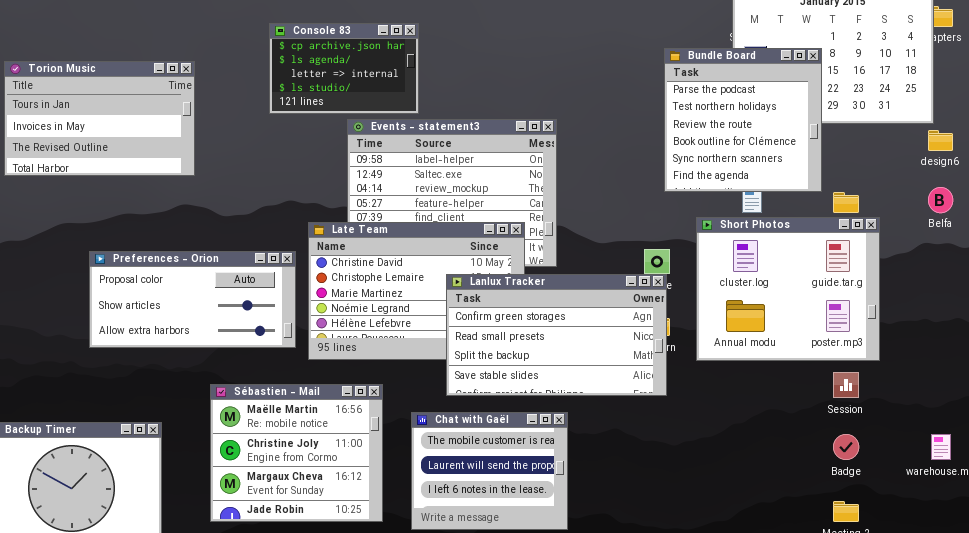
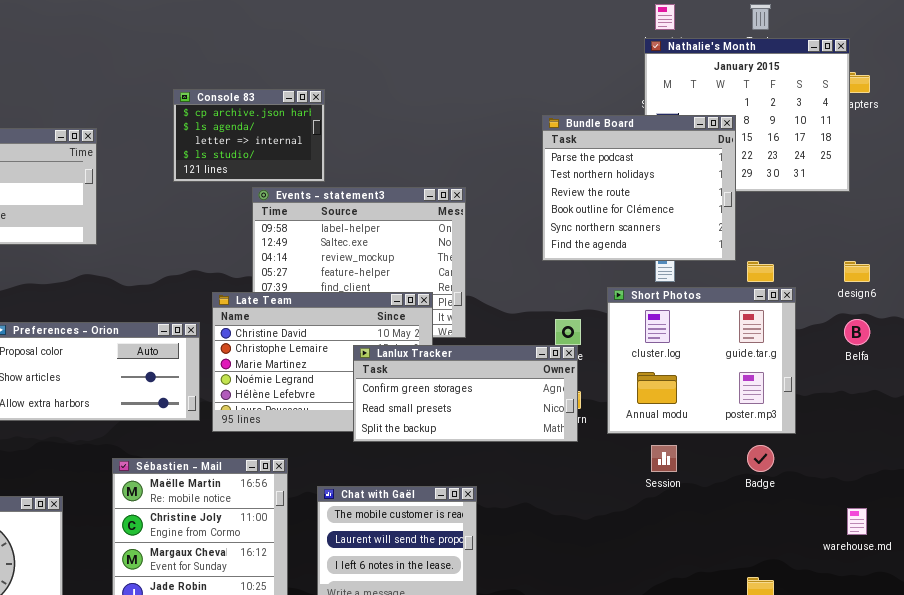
Bundle Board: [664,48,822,192] -> [542,115,736,261], resized
design6: [928,130,953,151] -> [844,261,870,282], moved
Belfa: [928,187,953,213] -> [844,319,870,345], moved
Lanlux Tracker: [446,274,667,396] -> [353,345,578,442], resized
Session: [833,372,859,398] -> [651,445,677,472], moved
Badge: [833,434,859,460] -> [747,445,774,472], moved

